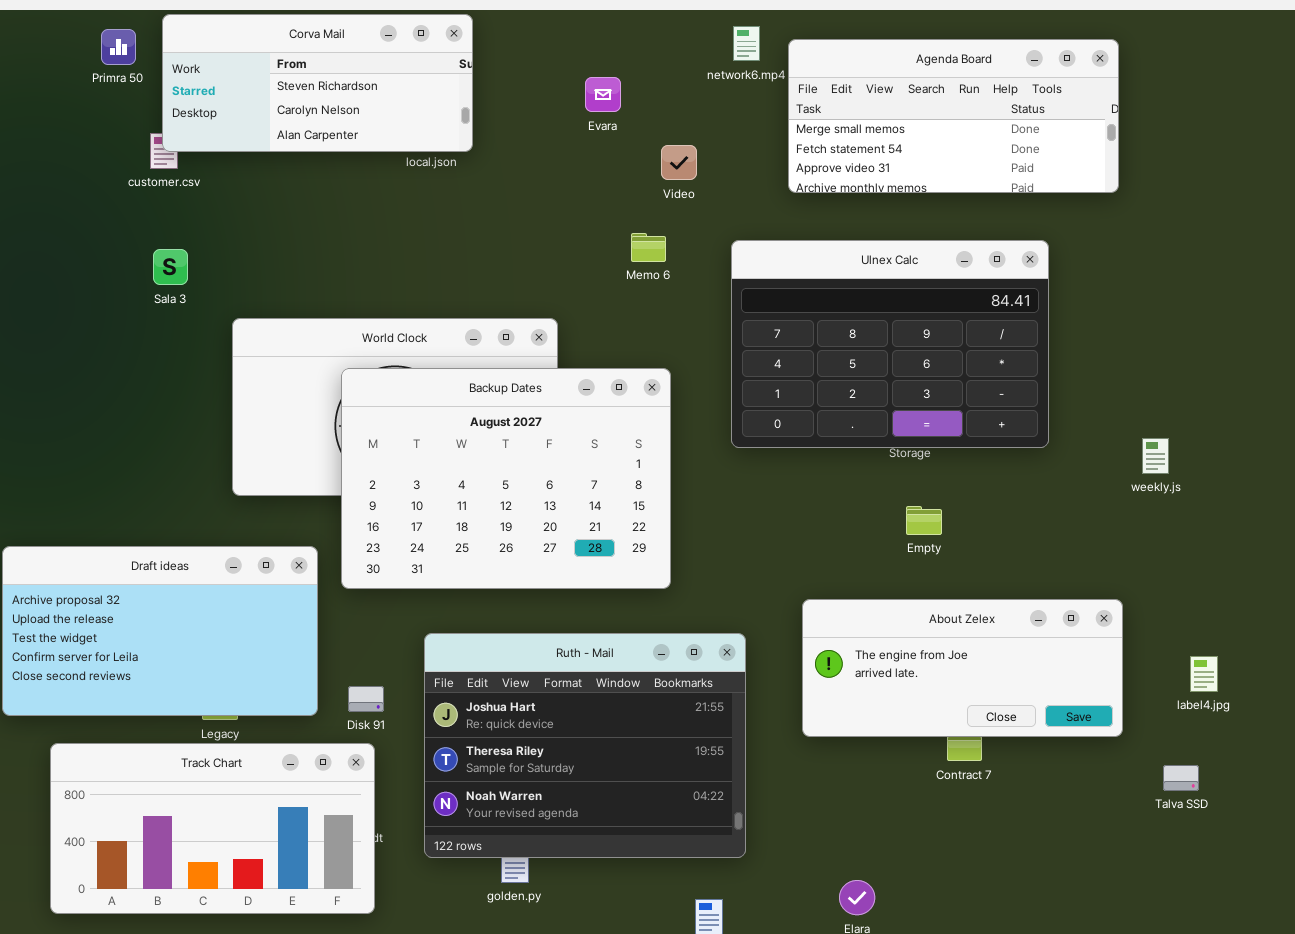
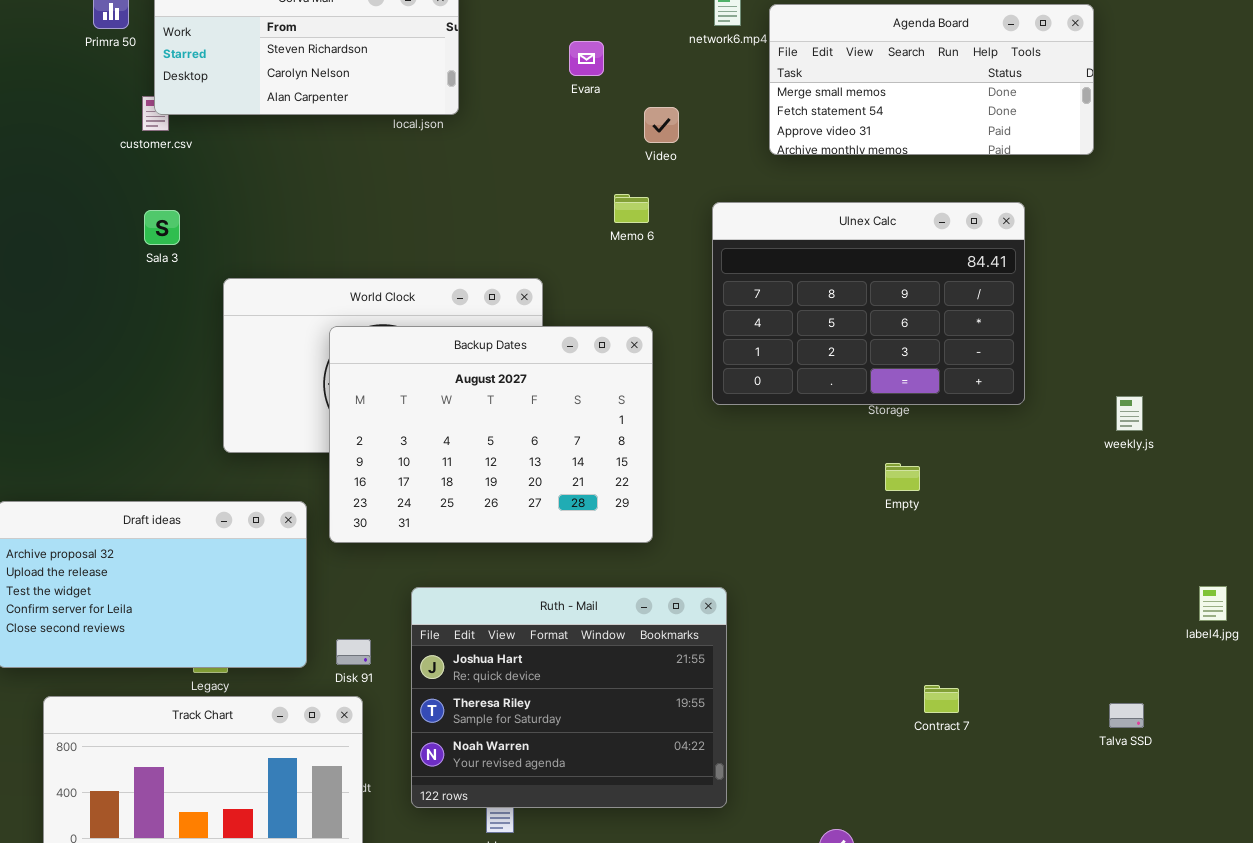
About Zelex: [802,599,1123,737] -> none, closed
label4.jpg: [1190,656,1218,692] -> [1199,586,1227,621], moved
Talva SSD: [1163,765,1199,791] -> [1109,703,1144,728], moved

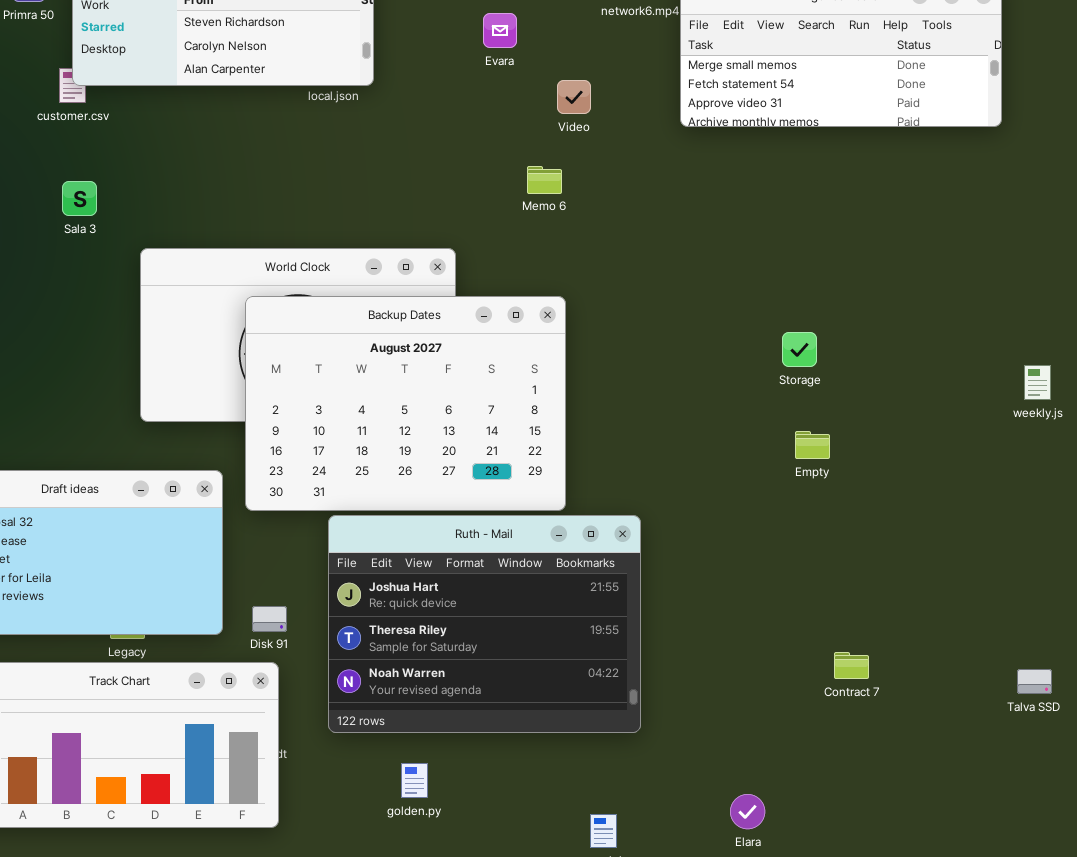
Ulnex Calc: [712,202,1025,405] -> none, closed
Ruth - Mail: [411,587,727,808] -> [328,515,641,733], moved

